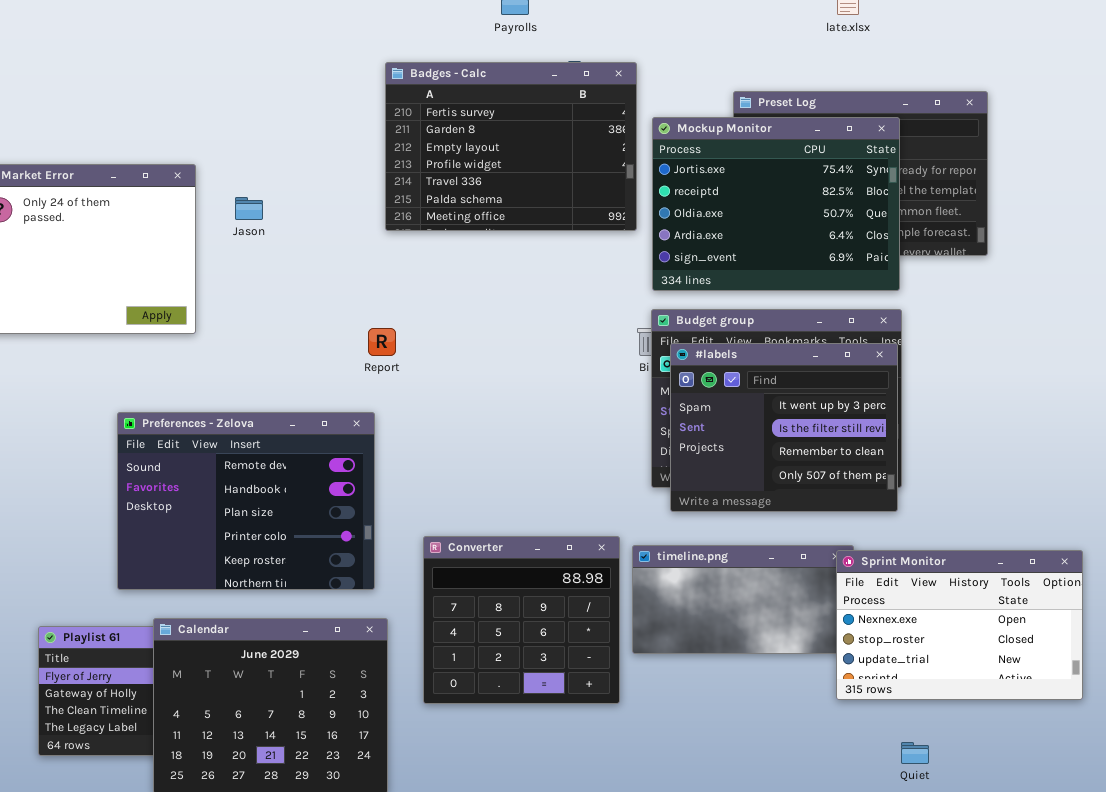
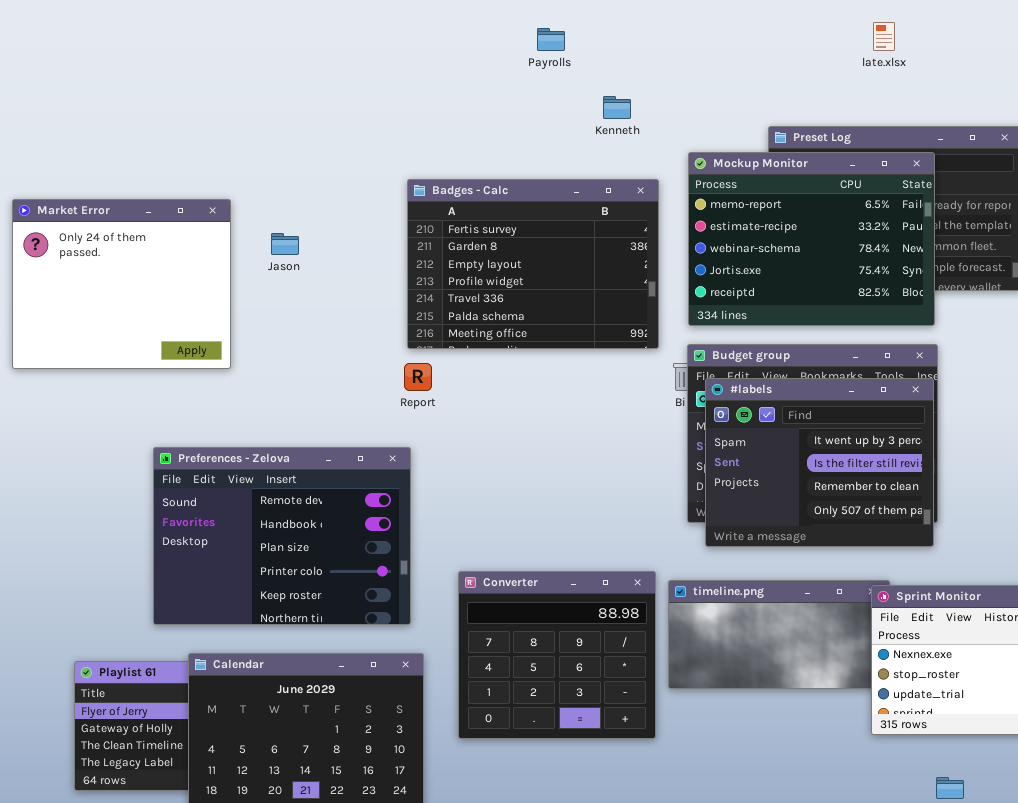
Badges - Calc: [385,62,637,231] -> [407,179,659,349], moved
Mockup Monitor: [652,117,900,291] -> [688,152,935,326], scrolled up 3 rows

